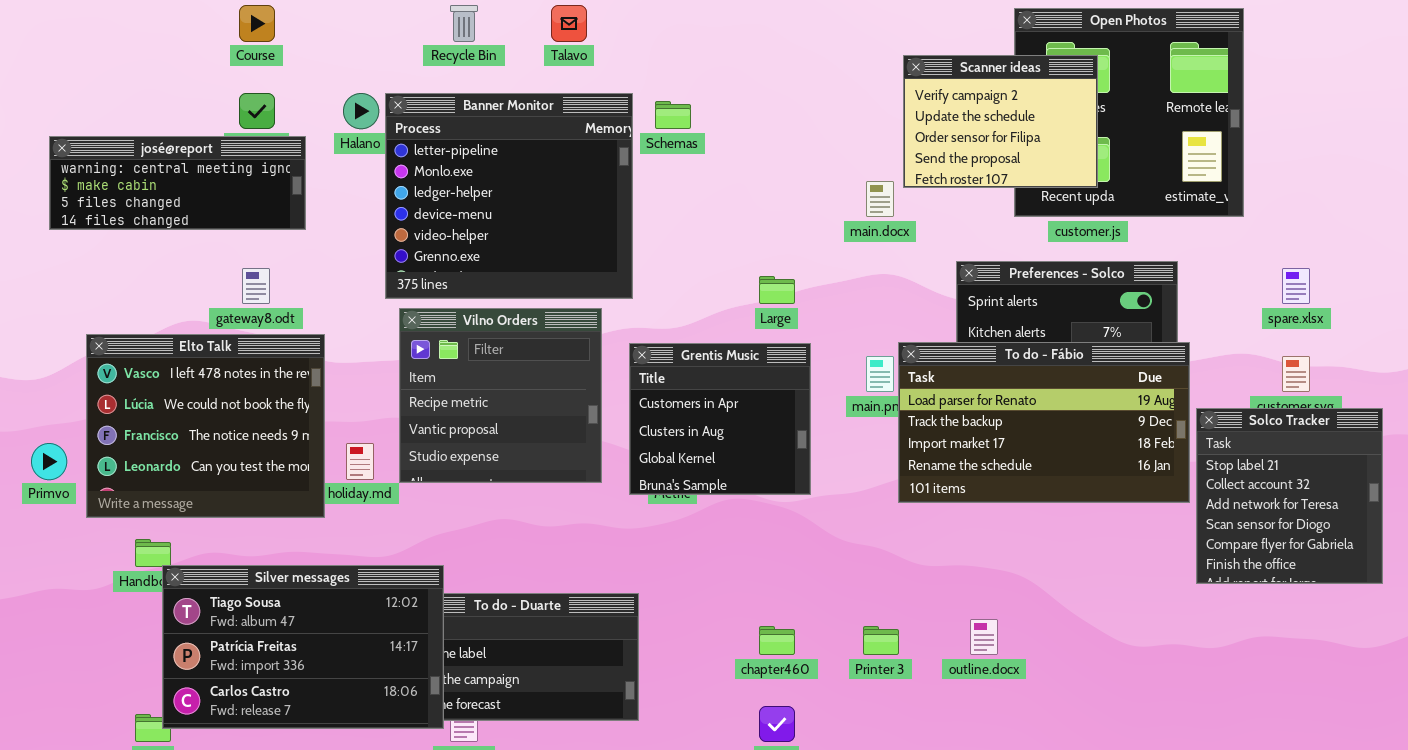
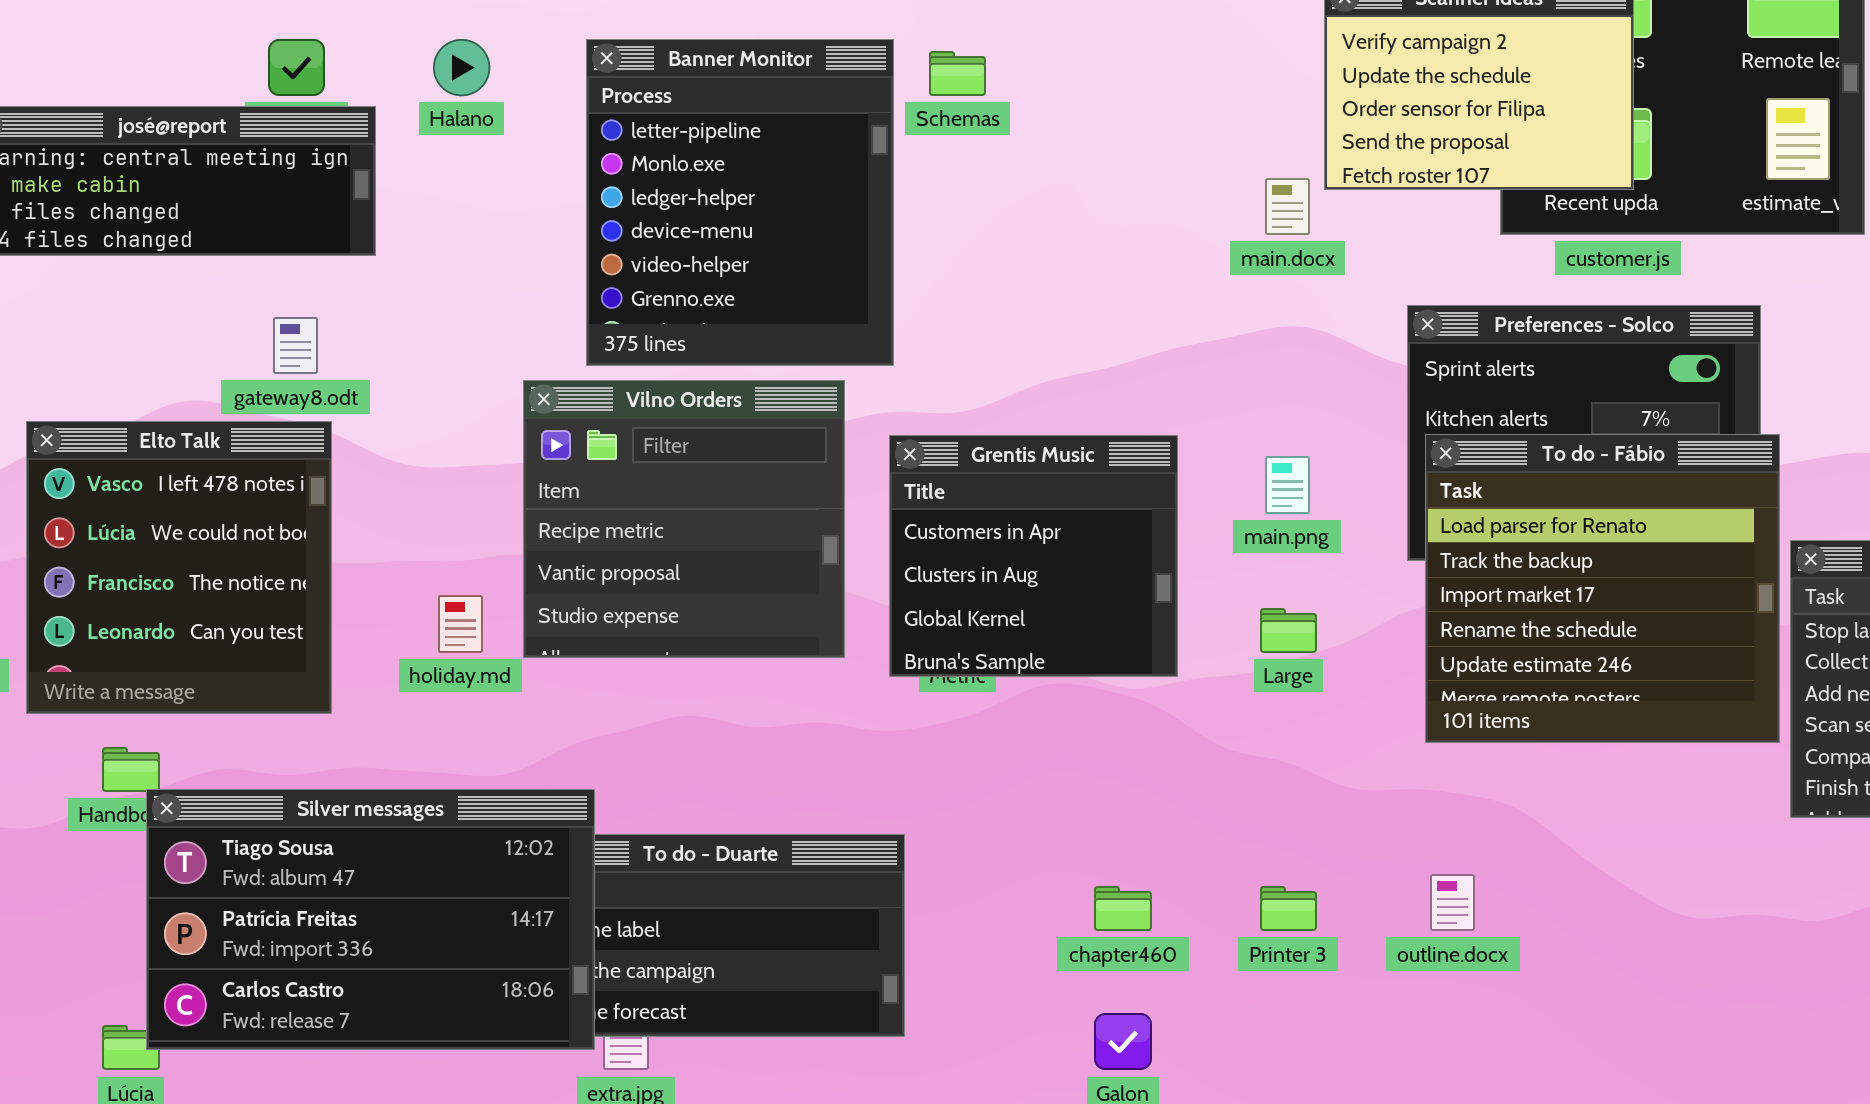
Banner Monitor: [385,93,633,299] -> [586,39,894,366], resized
Large: [759,276,795,304] -> [1260,608,1317,653], moved
Elto Talk: [86,334,325,518] -> [26,421,332,714], resized
To do - Fábio: [898,342,1190,503] -> [1425,434,1780,743], resized

